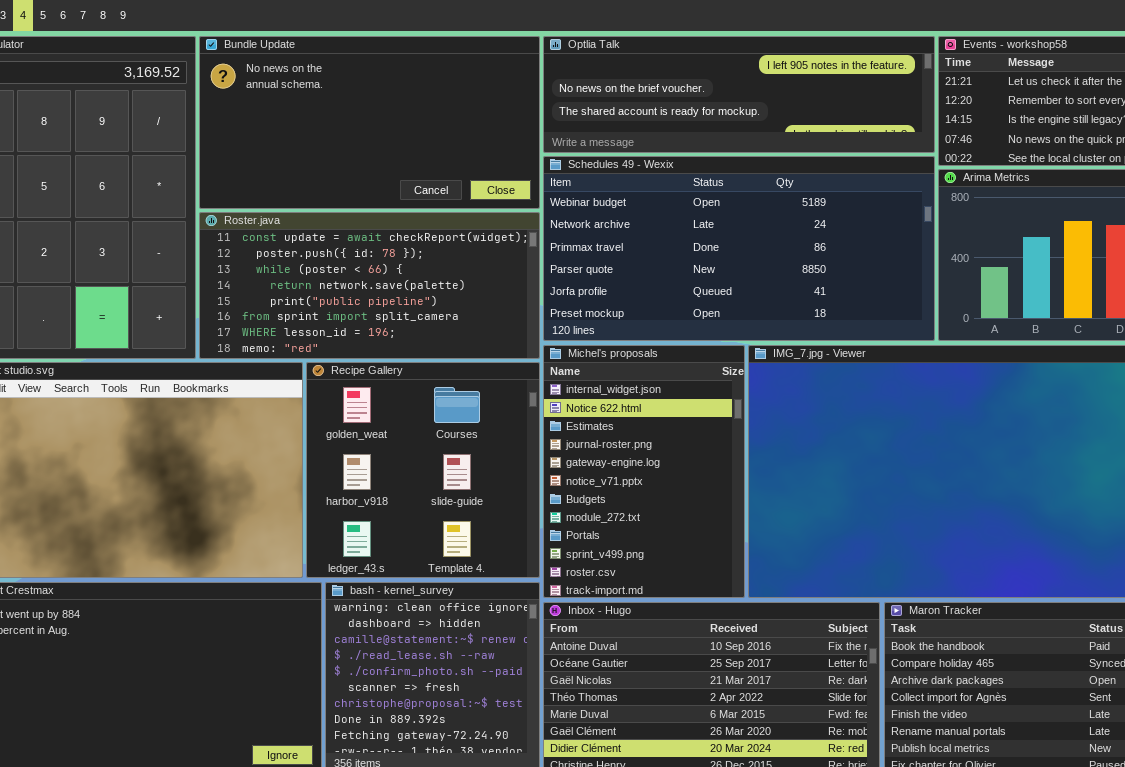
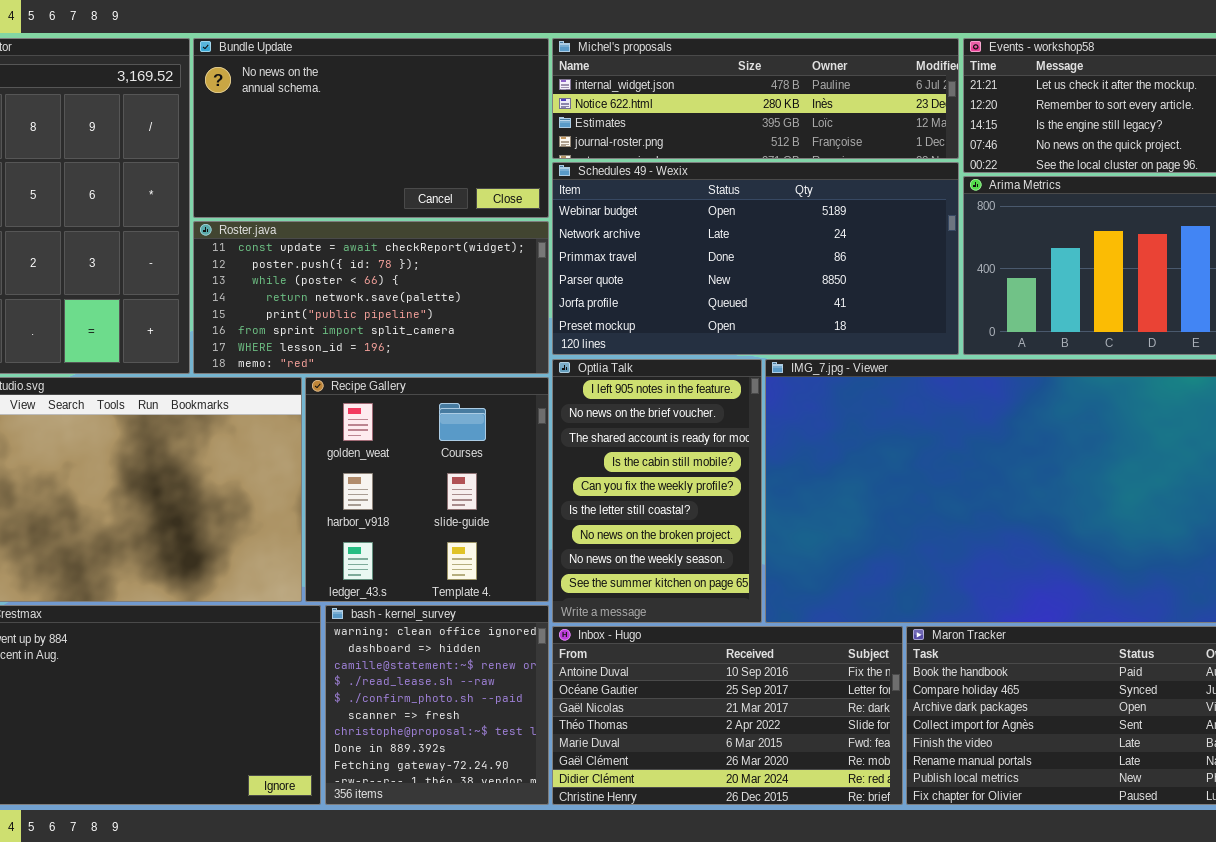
Optlia Talk: [543,36,935,153] -> [552,359,762,623], moved, resized
Michel's proposals: [543,345,745,598] -> [552,38,959,159], moved, resized

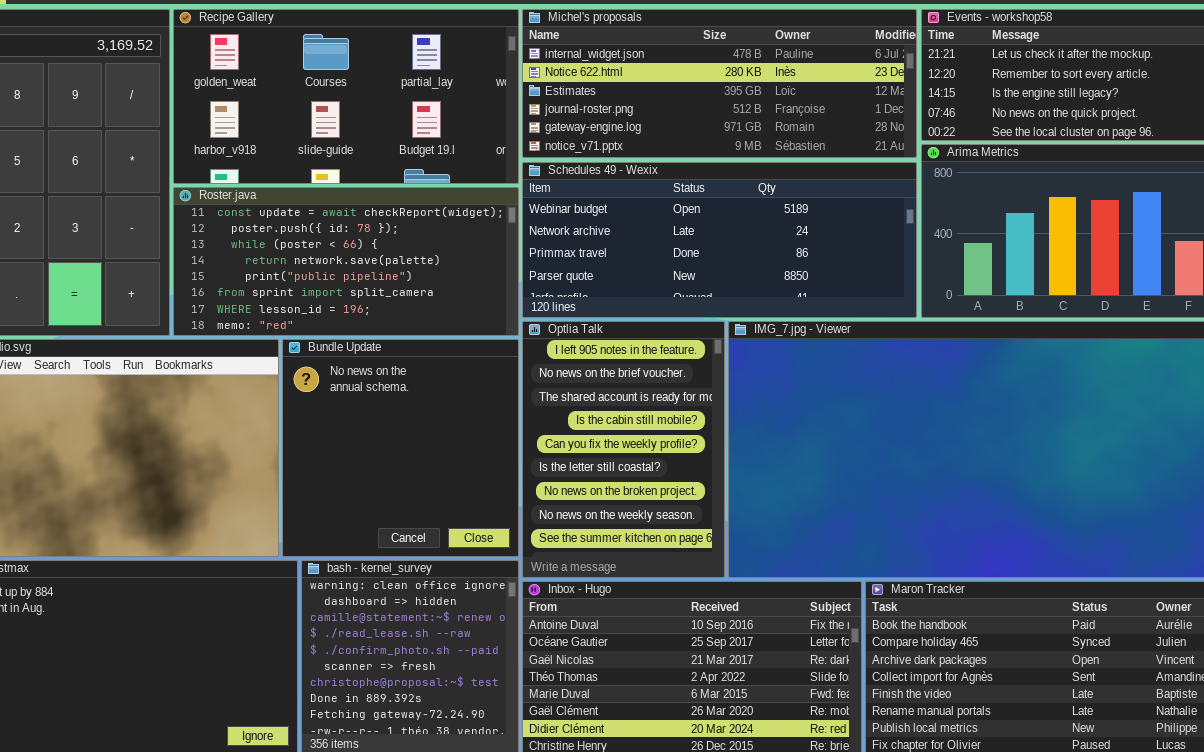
Bundle Update: [193,38,549,218] -> [282,339,519,557], moved, resized
Michel's proposals: [552,38,959,159] -> [522,9,917,158], resized
Schedules 49 - Wexix: [552,162,959,355] -> [522,162,917,318], resized
Recipe Gallery: [305,377,549,602] -> [173,9,519,184], moved, resized

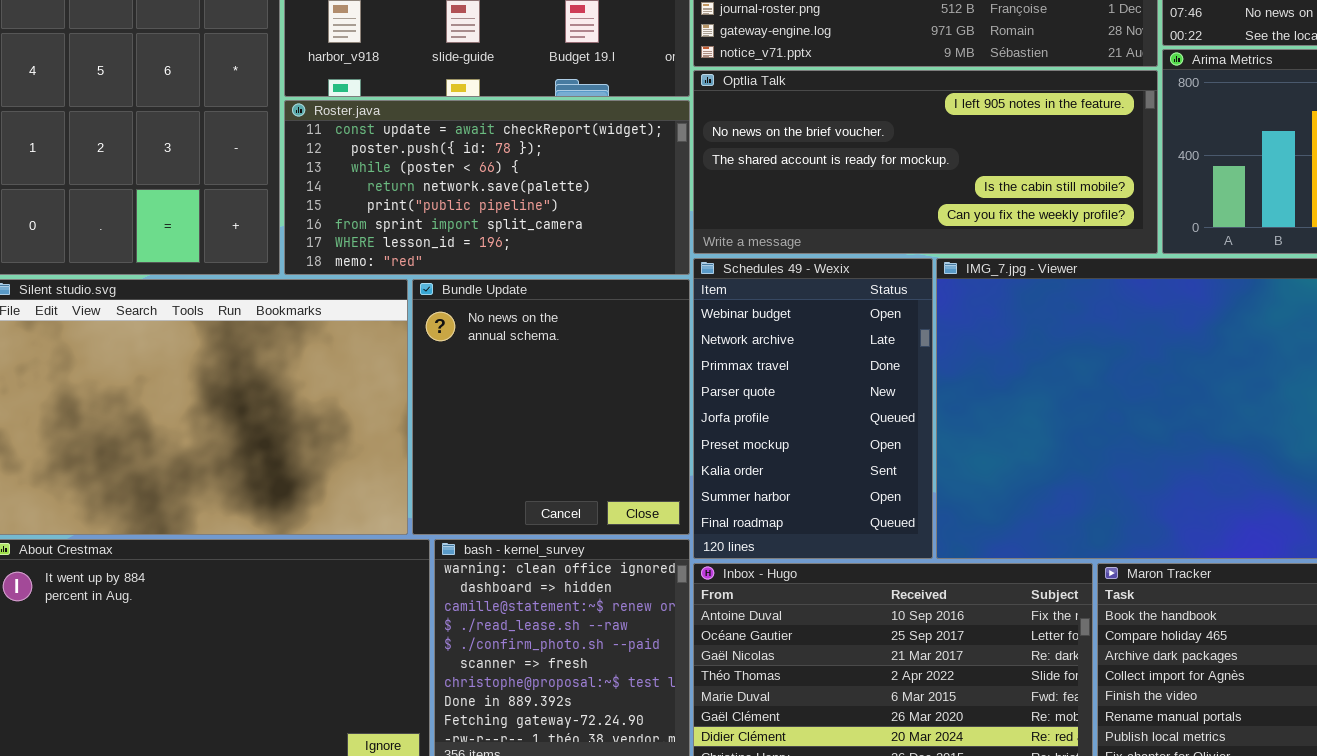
Schedules 49 - Wexix: [522,162,917,318] -> [693,258,933,559], moved, resized
Optlia Talk: [522,321,725,578] -> [693,70,1158,254], moved, resized

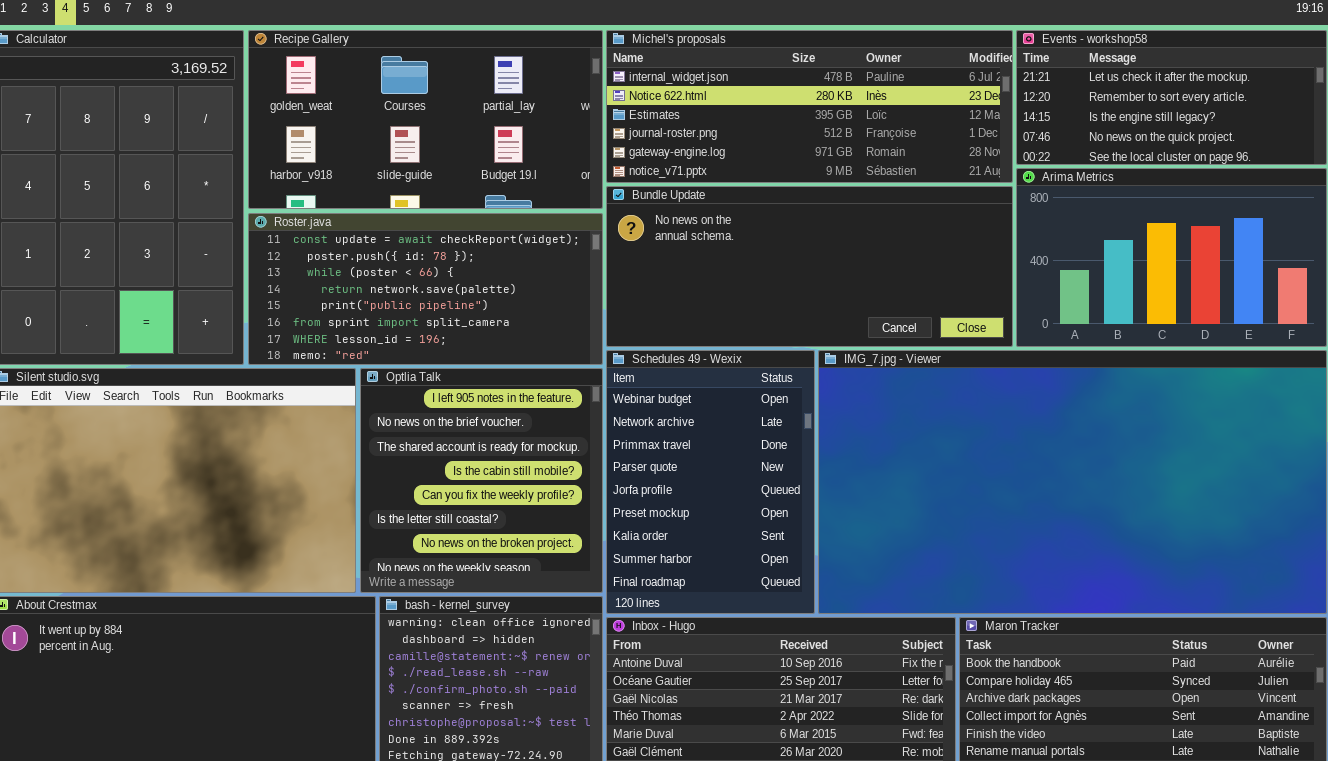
Optlia Talk: [693,70,1158,254] -> [360,368,603,593], moved, resized
Bundle Update: [412,279,690,535] -> [606,186,1013,347], moved, resized

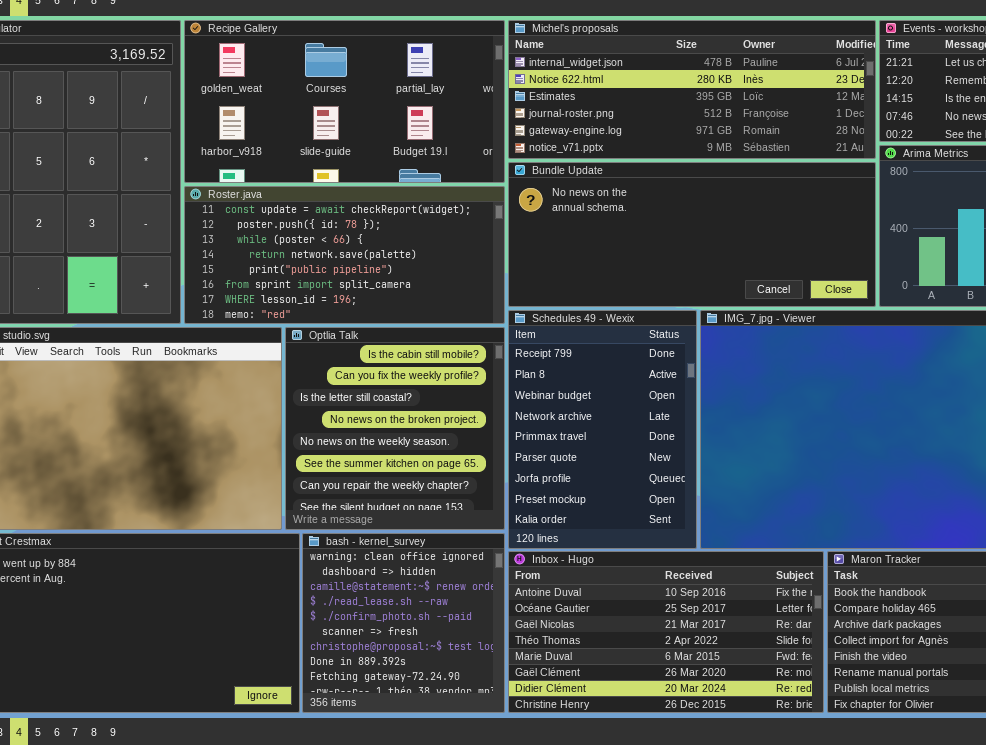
Schedules 49 - Wexix: [606,350,815,614] -> [508,310,697,549], scrolled up 2 rows
Optlia Talk: [360,368,603,593] -> [285,327,505,530], scrolled down 3 rows

